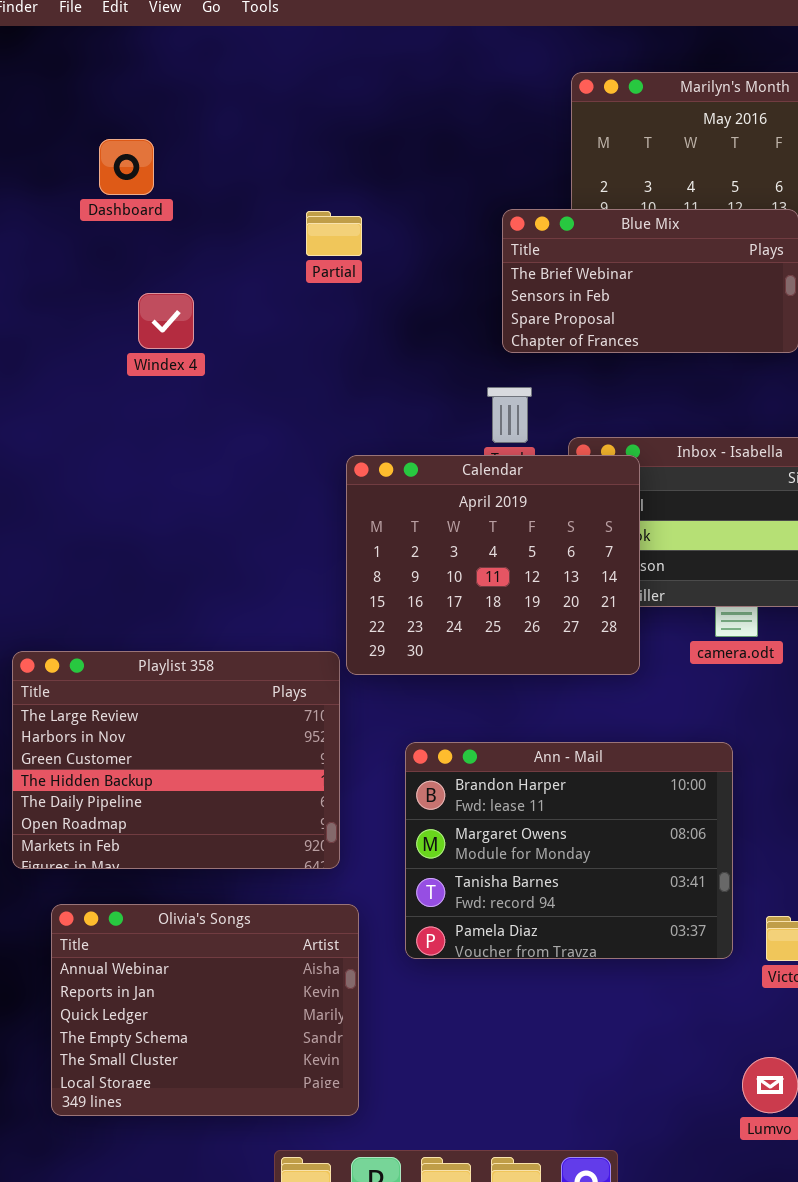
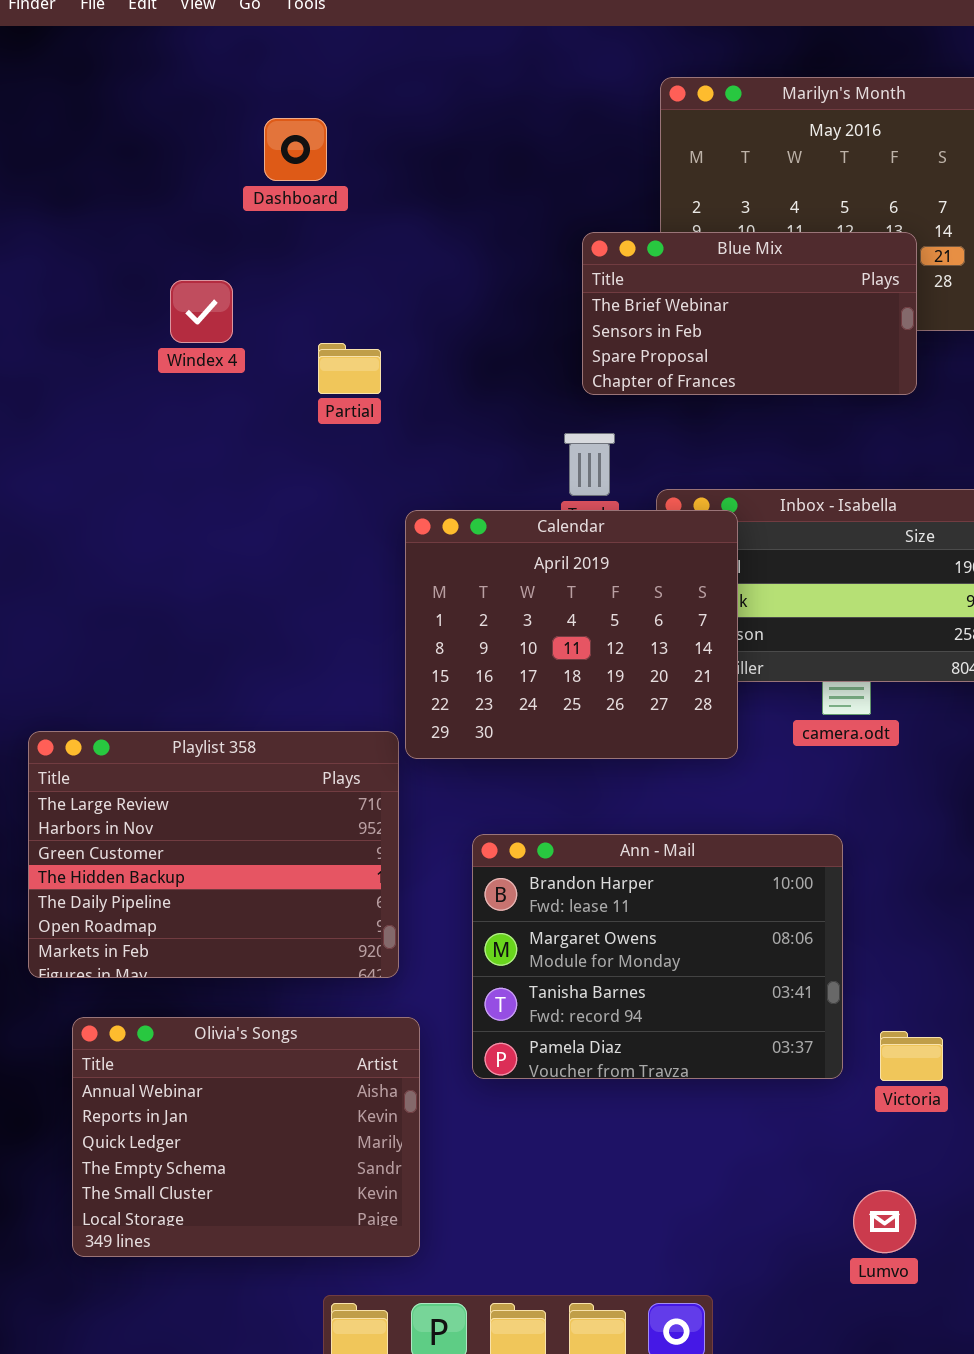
Dashboard: [99,139,154,195] -> [264,118,327,181], moved
Partial: [306,211,362,256] -> [318,343,381,394], moved
Windex 4: [138,293,194,349] -> [170,280,233,343], moved

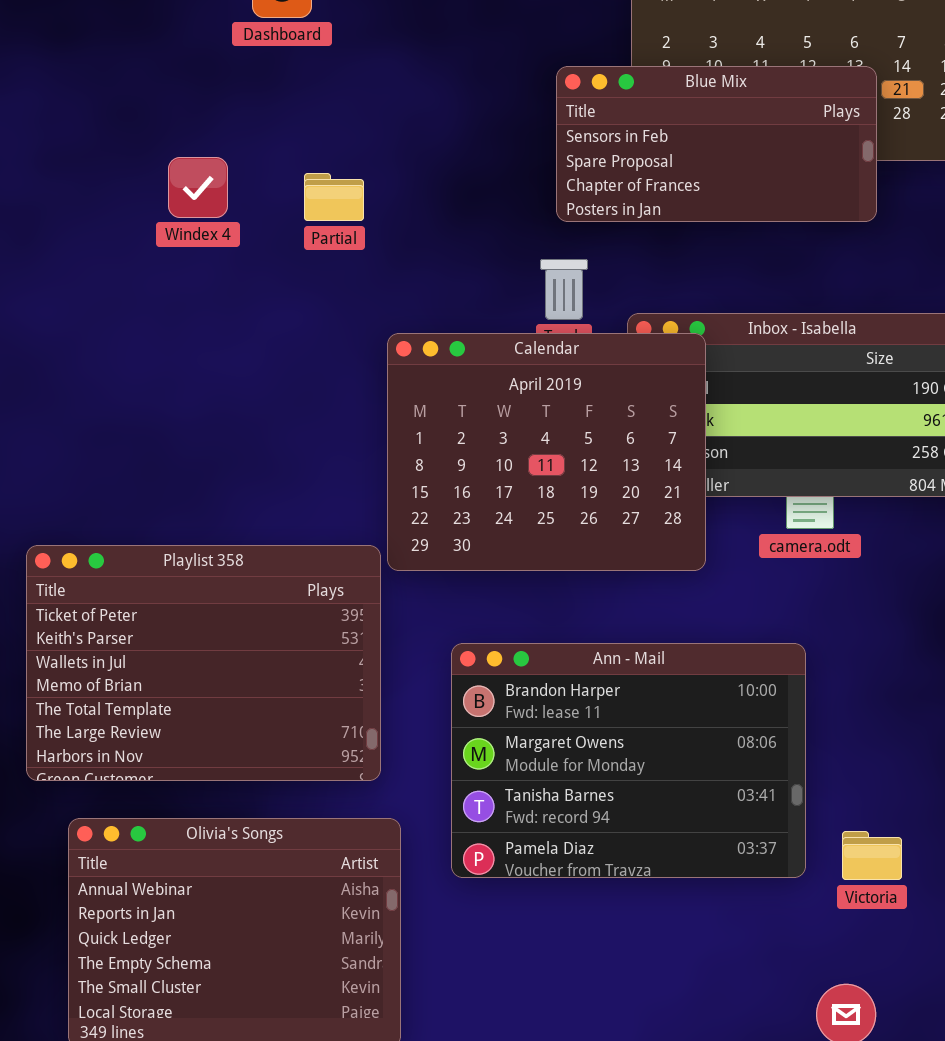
Blue Mix: [582,232,917,395] -> [556,66,877,222], scrolled down 1 row
Windex 4: [170,280,233,343] -> [168,157,228,218], moved
Playlist 358: [28,731,399,978] -> [26,545,381,781], scrolled up 5 rows

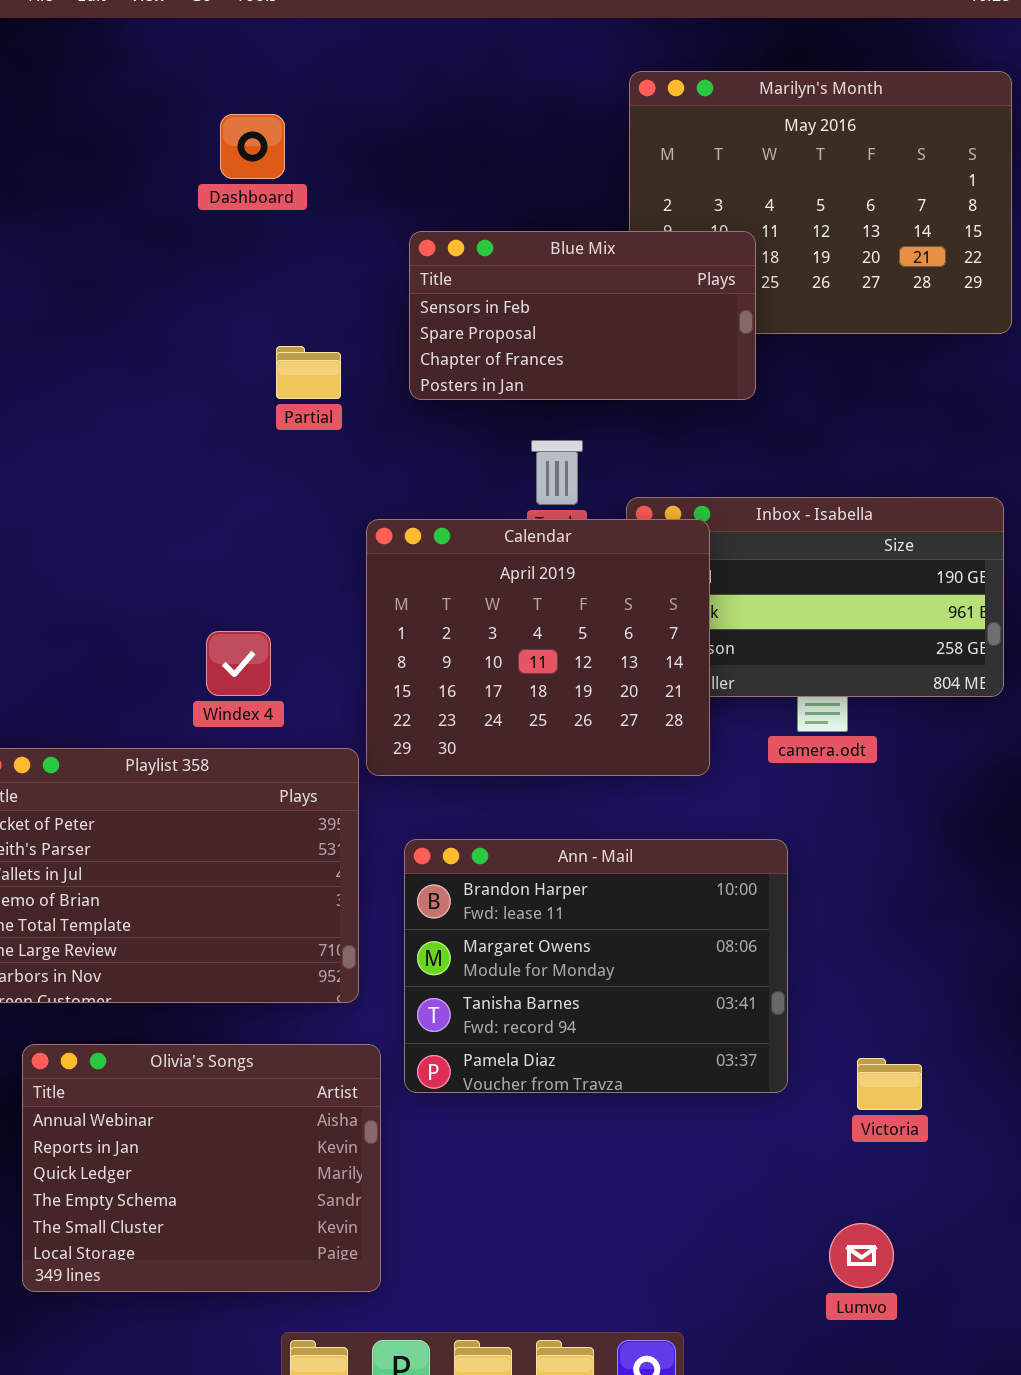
Blue Mix: [556,66,877,222] -> [409,231,756,400], moved
Windex 4: [168,157,228,218] -> [206,631,271,696], moved
Ann - Mail: [451,643,806,878] -> [404,839,788,1093], moved

